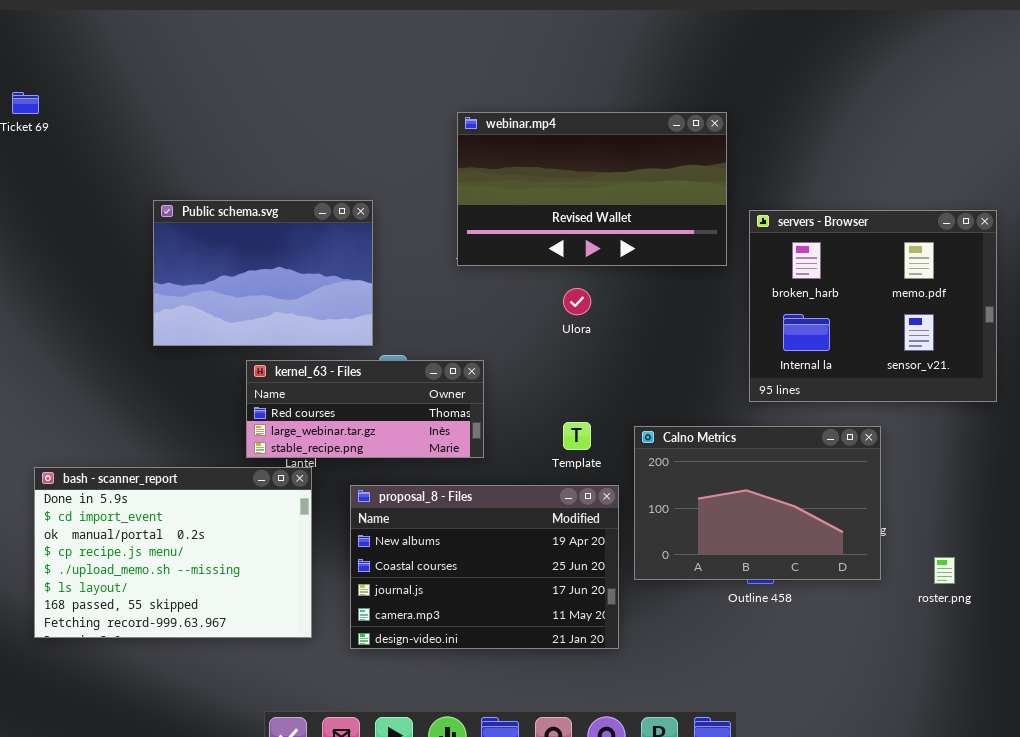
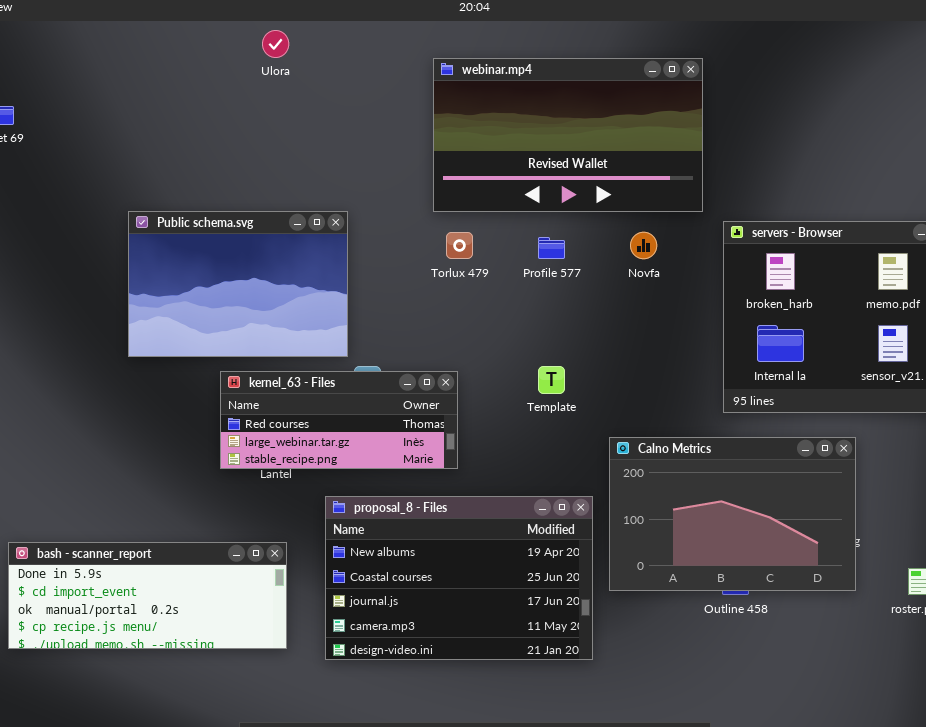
webinar.mp4: [457,112,727,266] -> [433,58,703,212], moved
Ulora: [563,288,591,315] -> [262,30,289,58], moved
Template: [563,422,591,450] -> [538,366,565,394], moved
bash - scanner_report: [34,467,312,638] -> [8,542,287,649], resized

